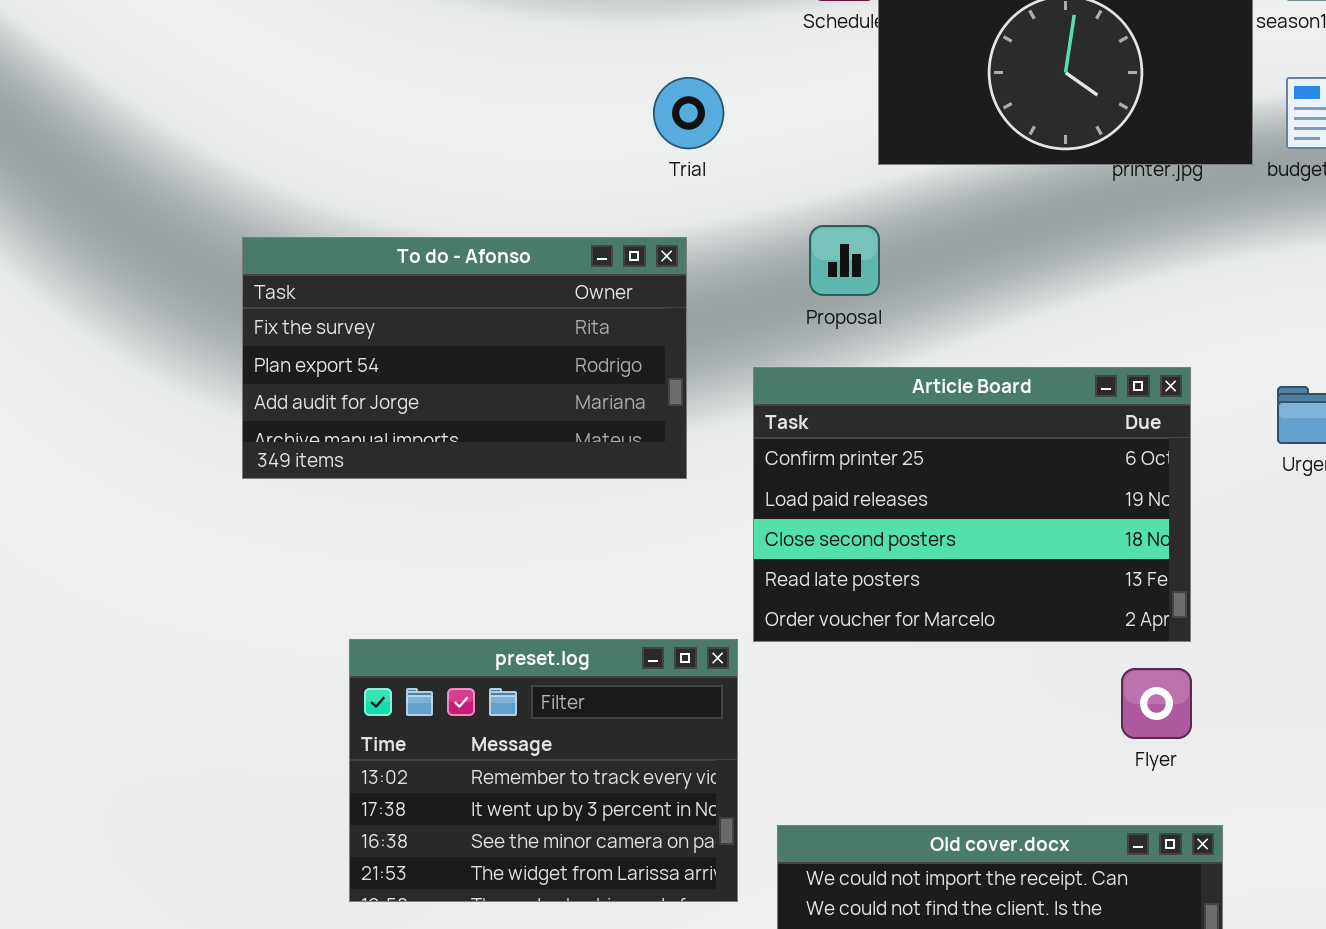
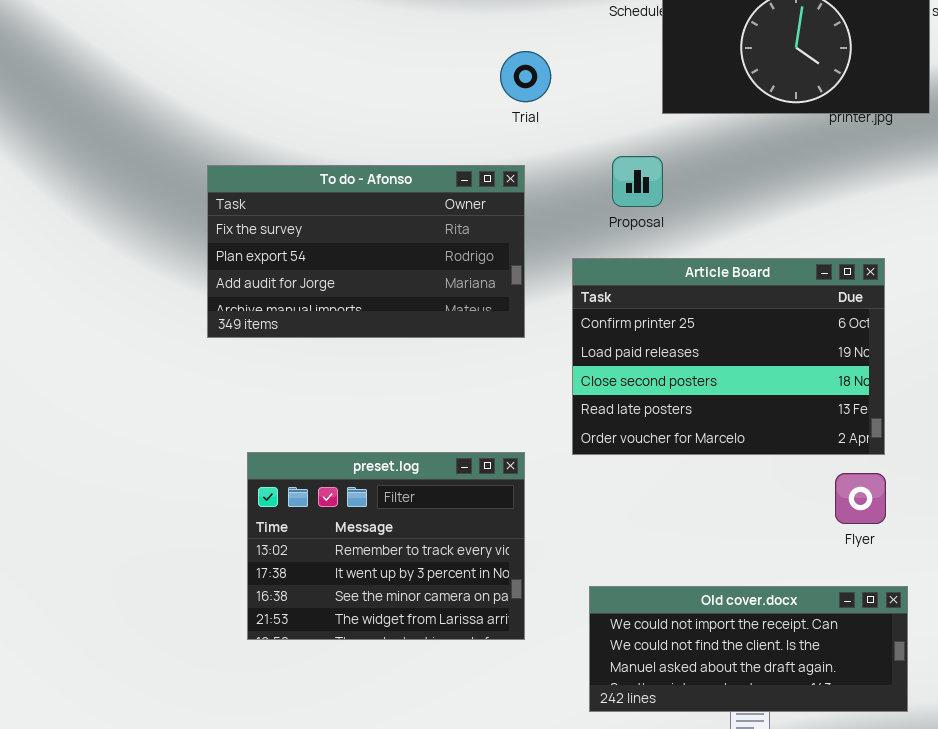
preset.log: [349,639,738,902] -> [247,452,525,640], moved

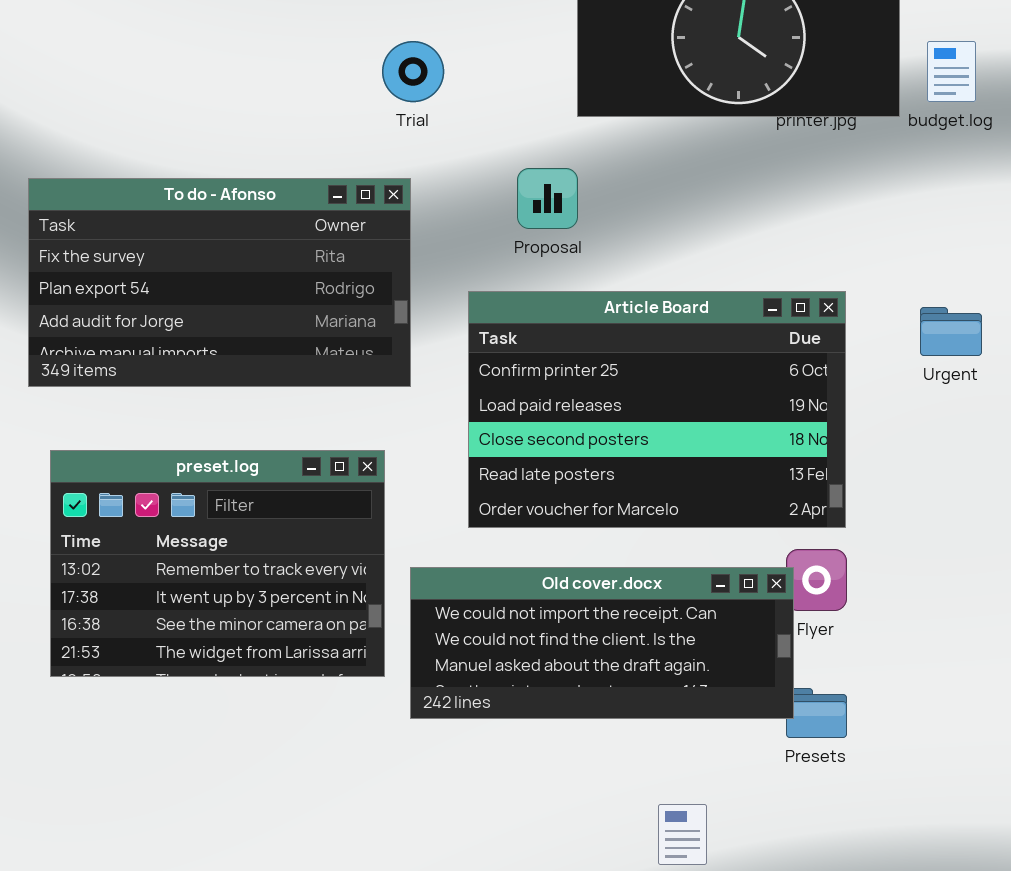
preset.log: [247,452,525,640] -> [50,450,385,677], moved
Old cover.docx: [589,586,908,712] -> [410,567,794,719], moved

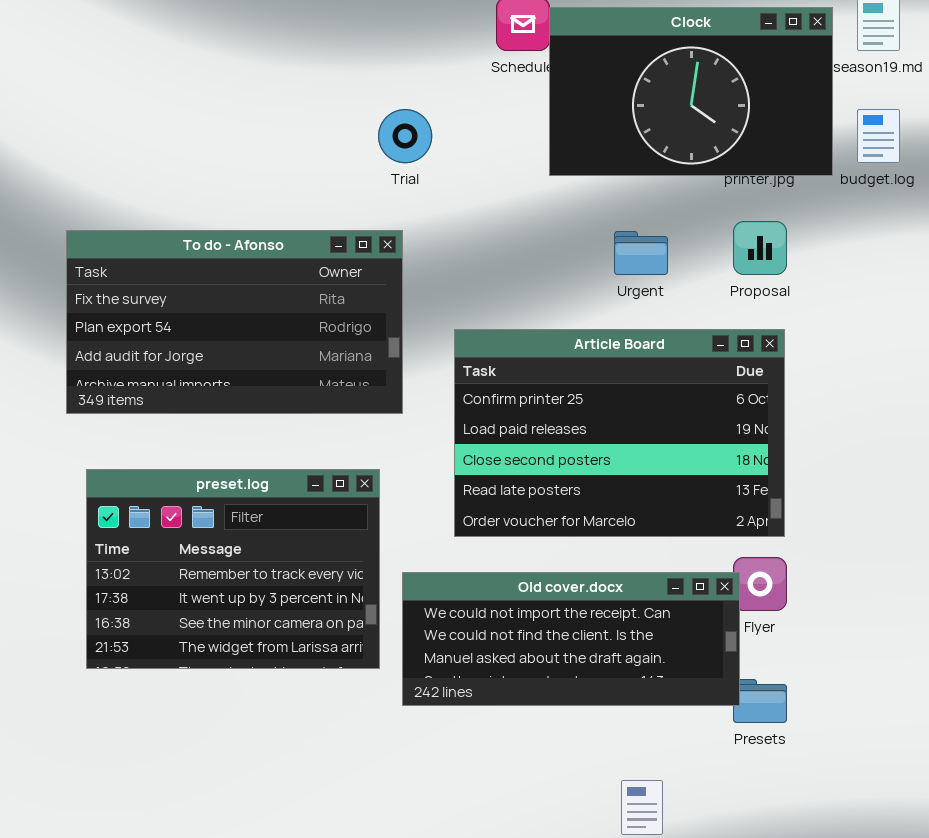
Proposal: [517,168,578,229] -> [733,221,787,275], moved
Urgent: [920,307,982,356] -> [614,231,668,275], moved

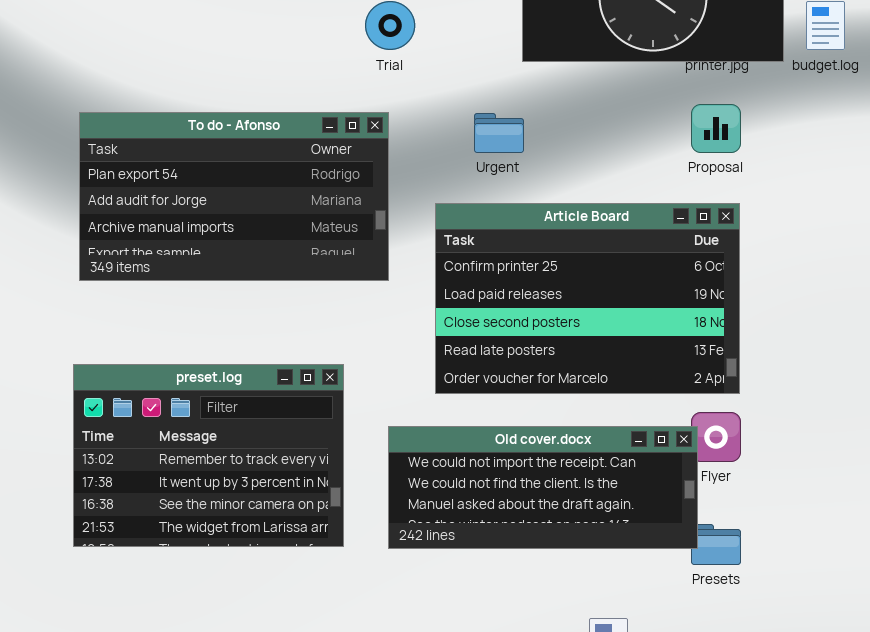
To do - Afonso: [66,230,403,414] -> [79,112,389,281], scrolled down 1 row
Urgent: [614,231,668,275] -> [474,113,524,153], moved
preset.log: [86,469,380,669] -> [73,364,344,547], moved

